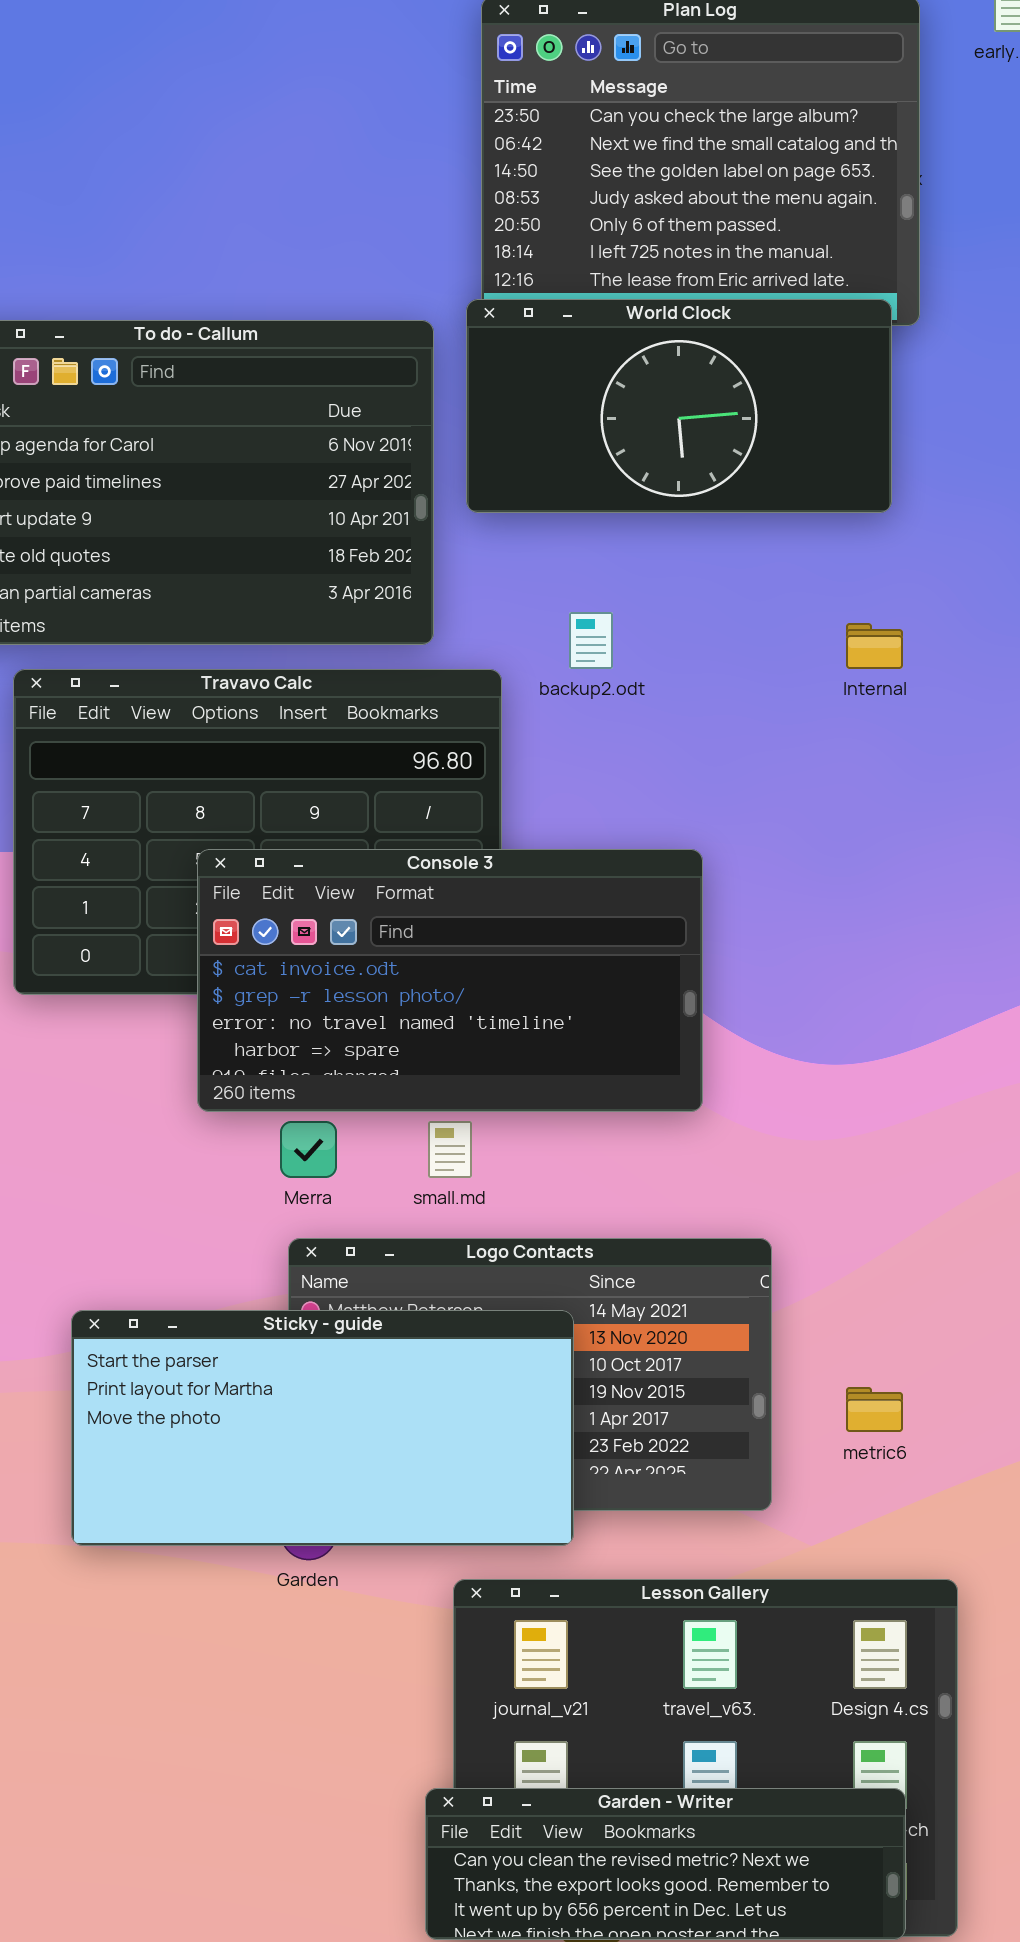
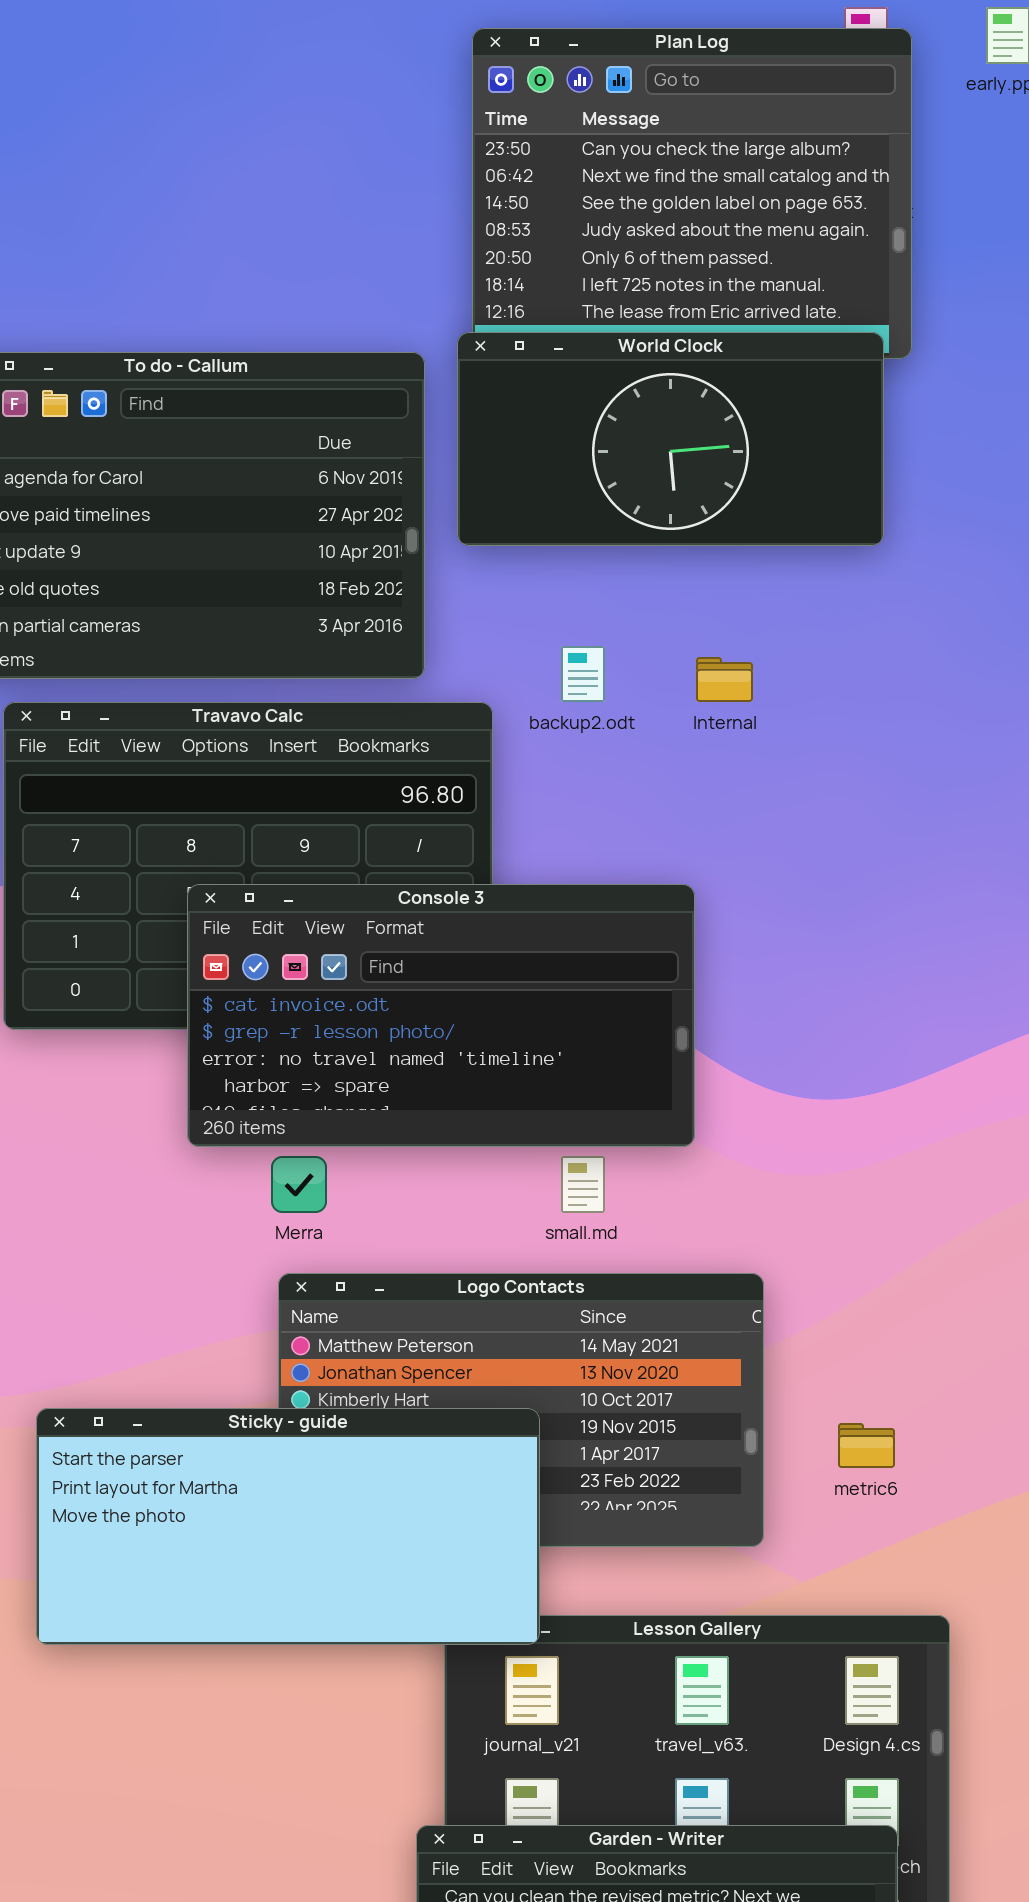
Internal: [846,623,903,669] -> [696,657,753,702], moved
small.md: [428,1121,472,1178] -> [561,1156,605,1213], moved
Sticky - guide: [71,1310,574,1546] -> [36,1408,540,1645], moved

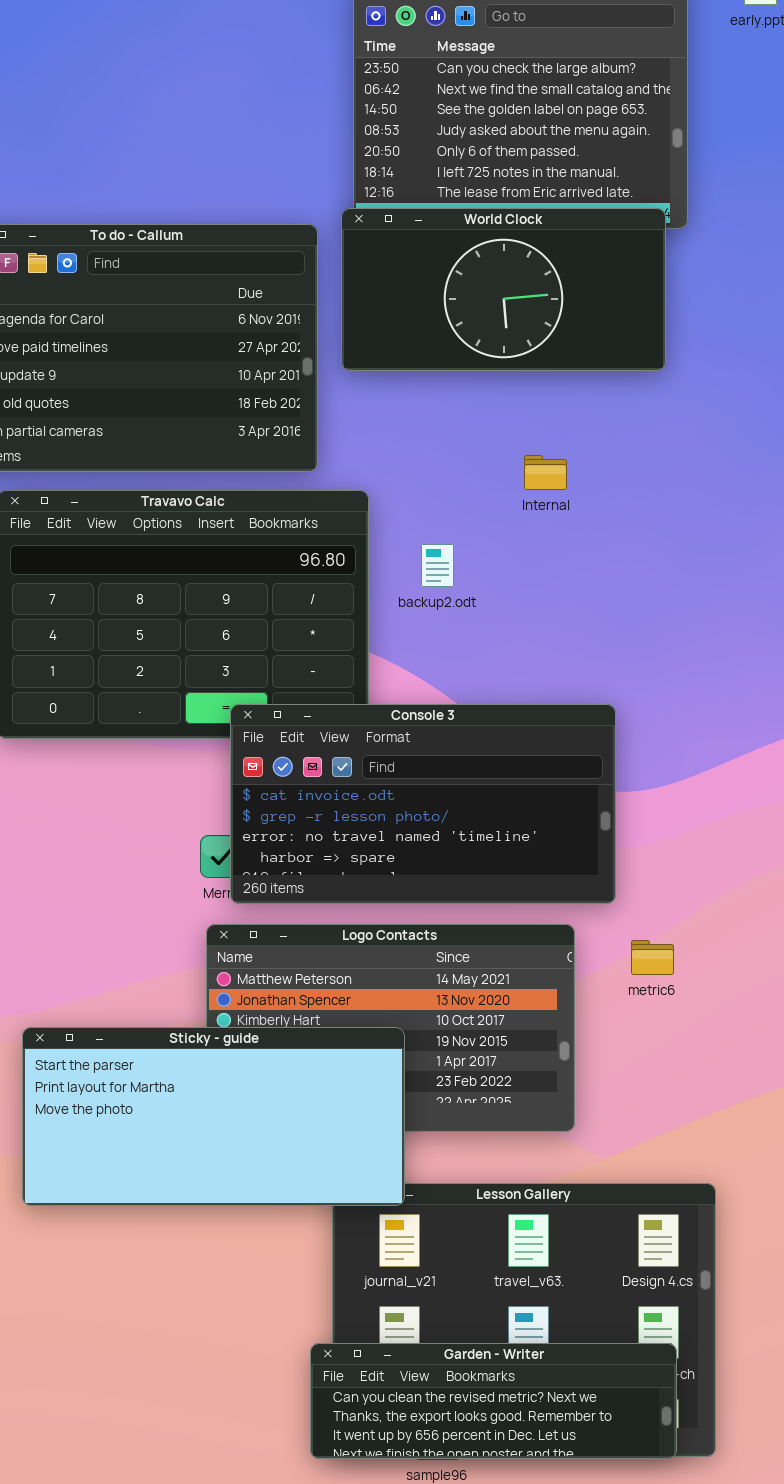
backup2.odt: [561,646,605,702] -> [421,544,454,587], moved
Console 3: [187,884,695,1147] -> [230,704,616,904], moved
metric6: [838,1423,895,1468] -> [631,940,674,975], moved

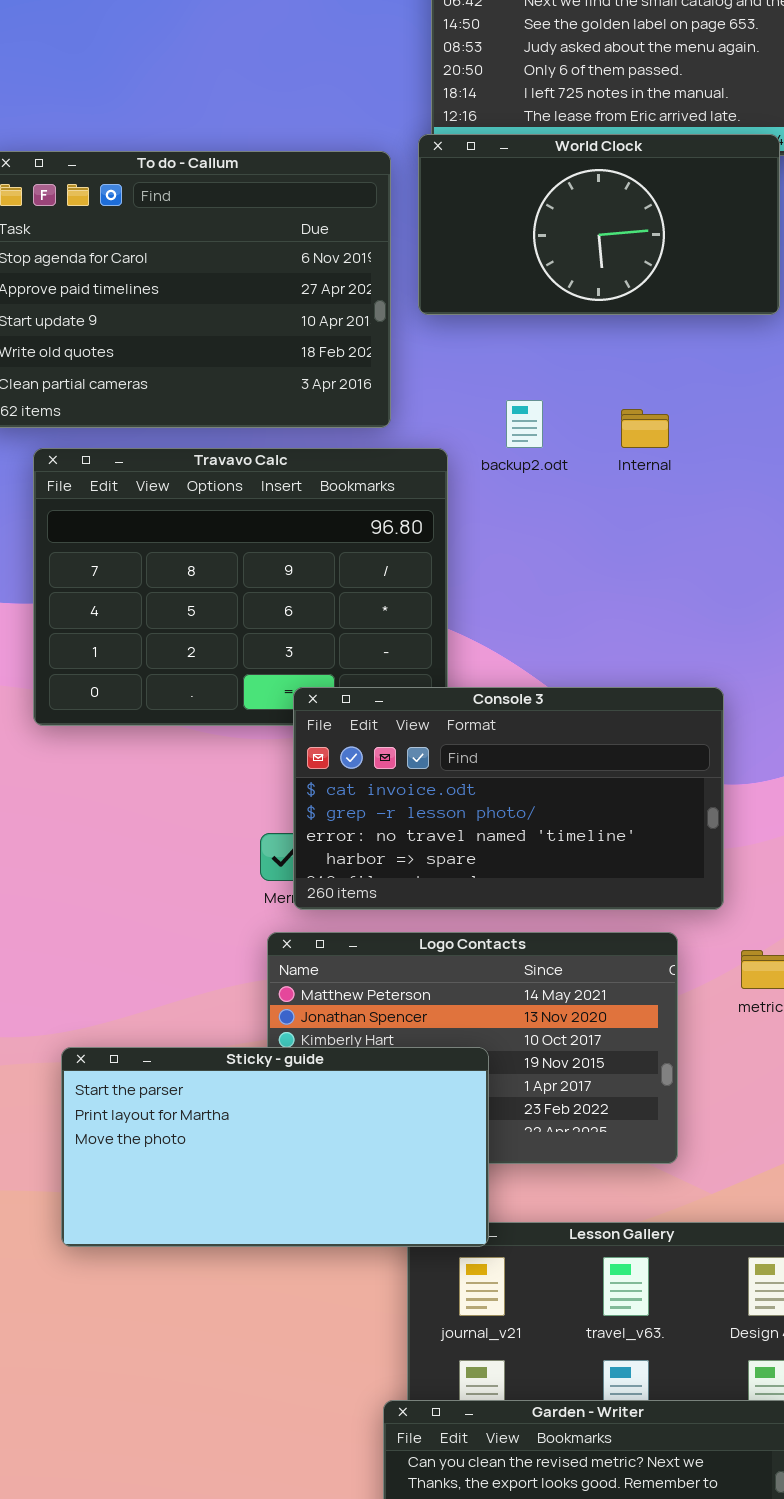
backup2.odt: [421,544,454,587] -> [506,400,543,448], moved

